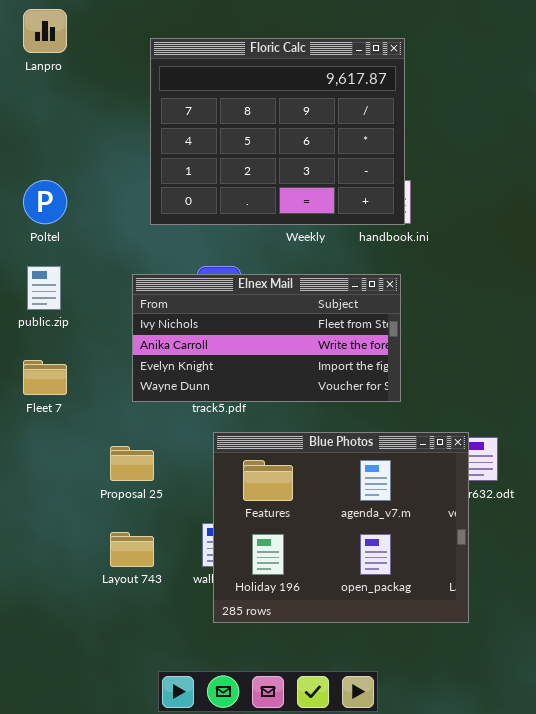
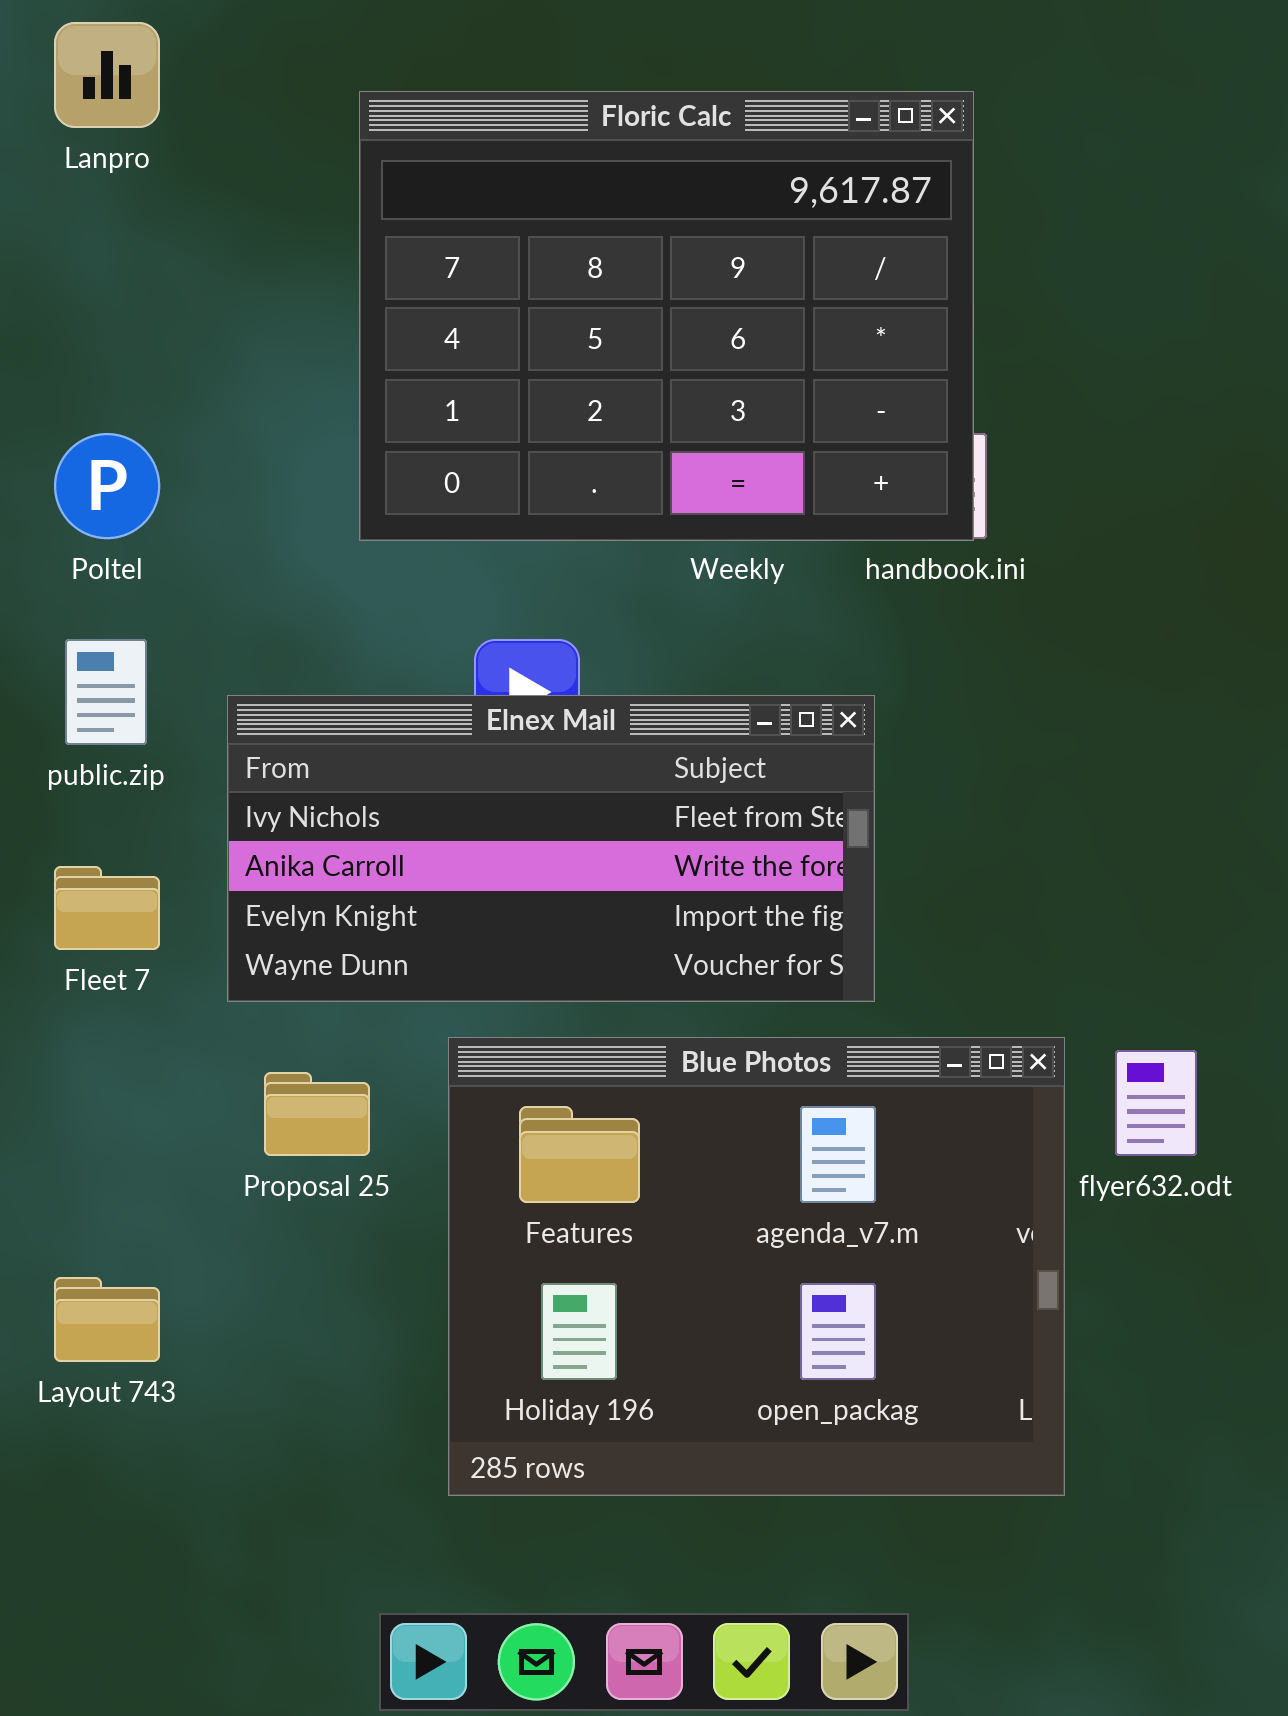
Elnex Mail: [132,274,401,402] -> [227,695,875,1002], moved
Blue Photos: [213,432,469,623] -> [448,1037,1065,1496], moved
Layout 743: [110,532,154,567] -> [54,1277,160,1362], moved

